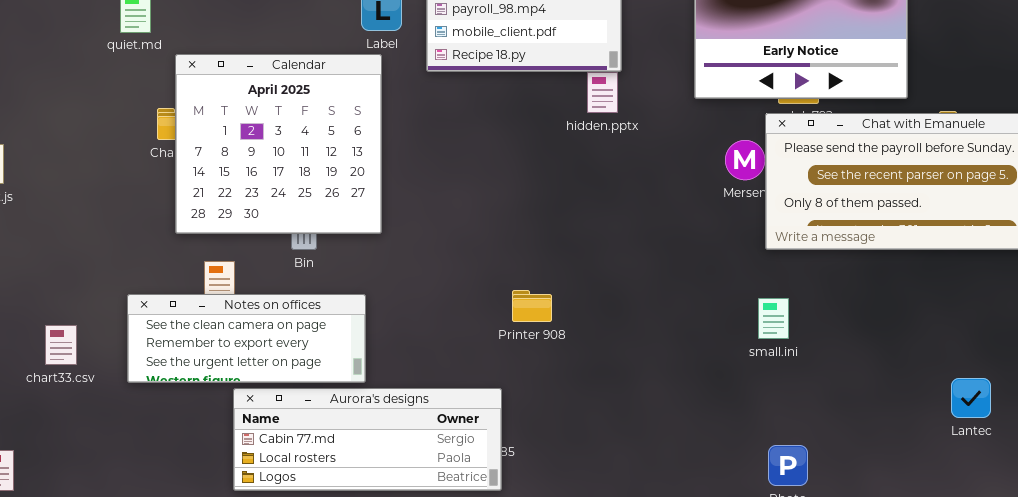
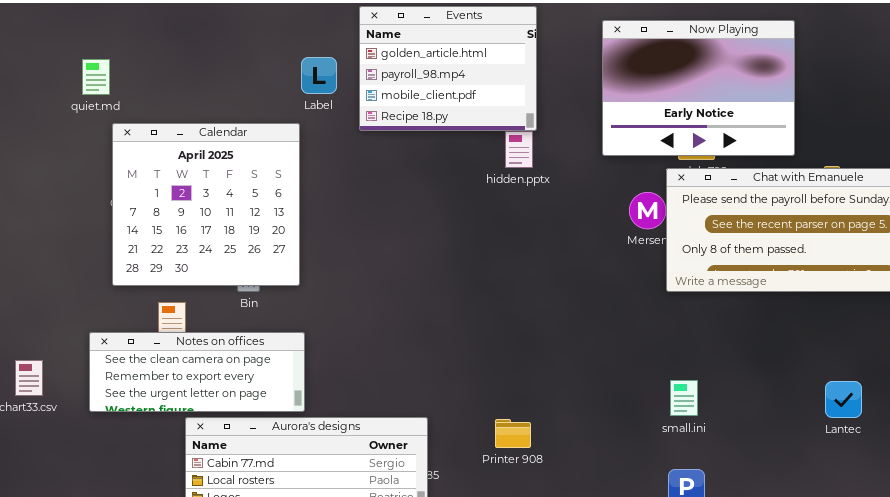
Calendar: [175,54,382,234] -> [112,123,300,286], moved
Printer 908: [512,290,552,322] -> [495,419,531,448], moved
small.ini: [758,298,789,339] -> [670,380,698,416], moved
Lantec: [951,378,991,418] -> [825,381,862,418], moved

